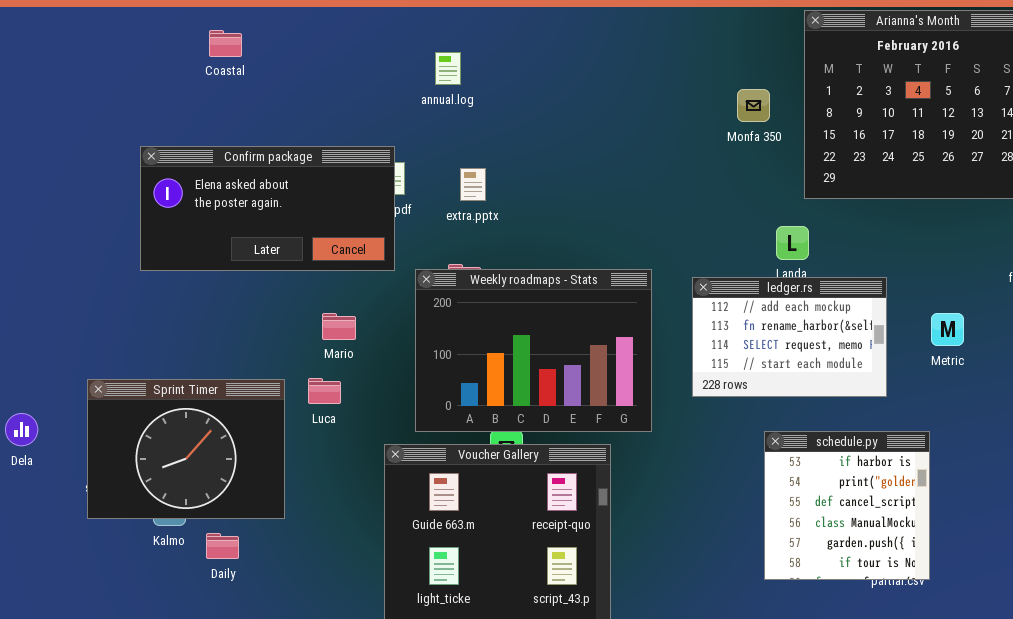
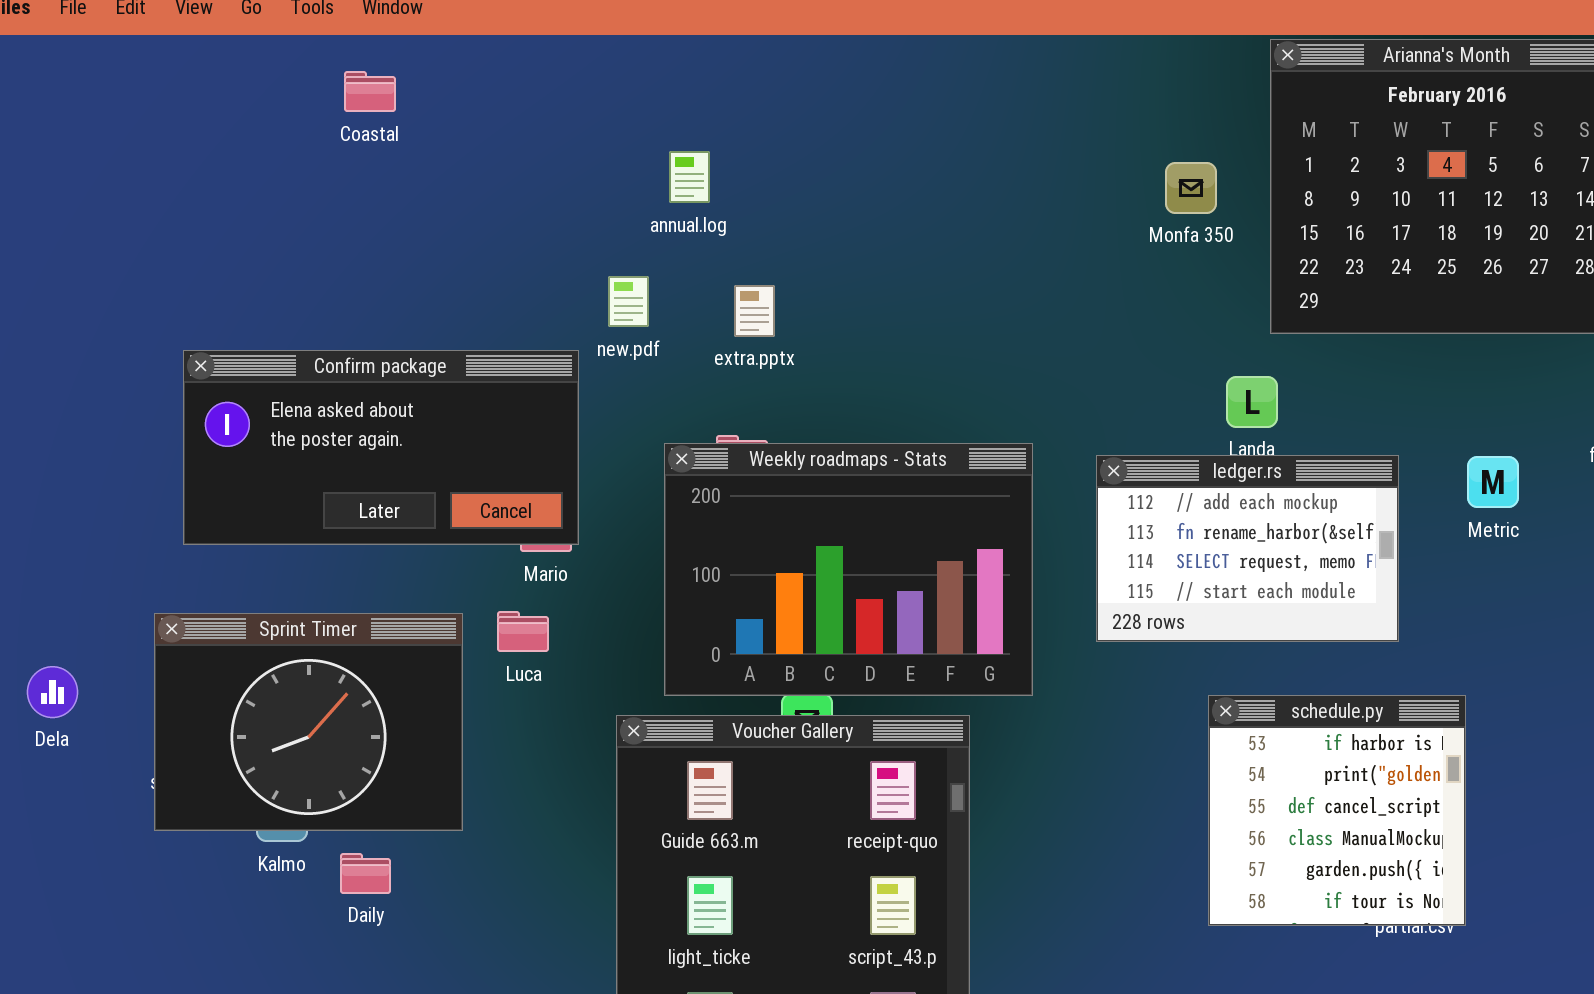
annual.log: [435,52,461,85] -> [669,151,710,203], moved
Confirm package: [140,146,395,271] -> [183,350,579,545], moved
Metric: [931,313,964,346] -> [1467,456,1519,508], moved

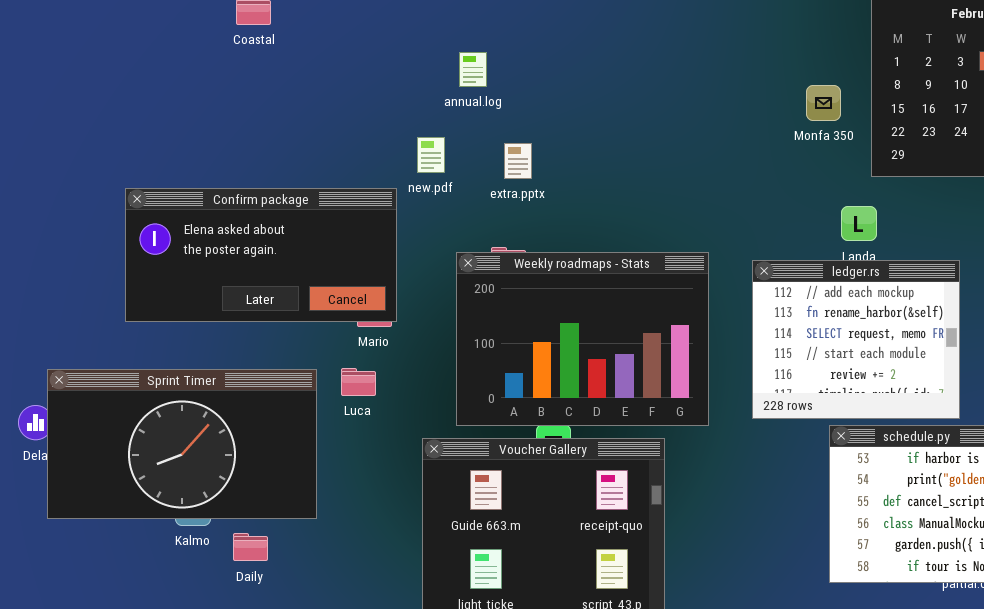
Monfa 350: [1165,162,1217,214] -> [806,85,841,121], moved
ledger.rs: [1096,455,1399,642] -> [752,260,960,419], resized
Sprint Timer: [154,613,463,831] -> [47,369,317,519], resized

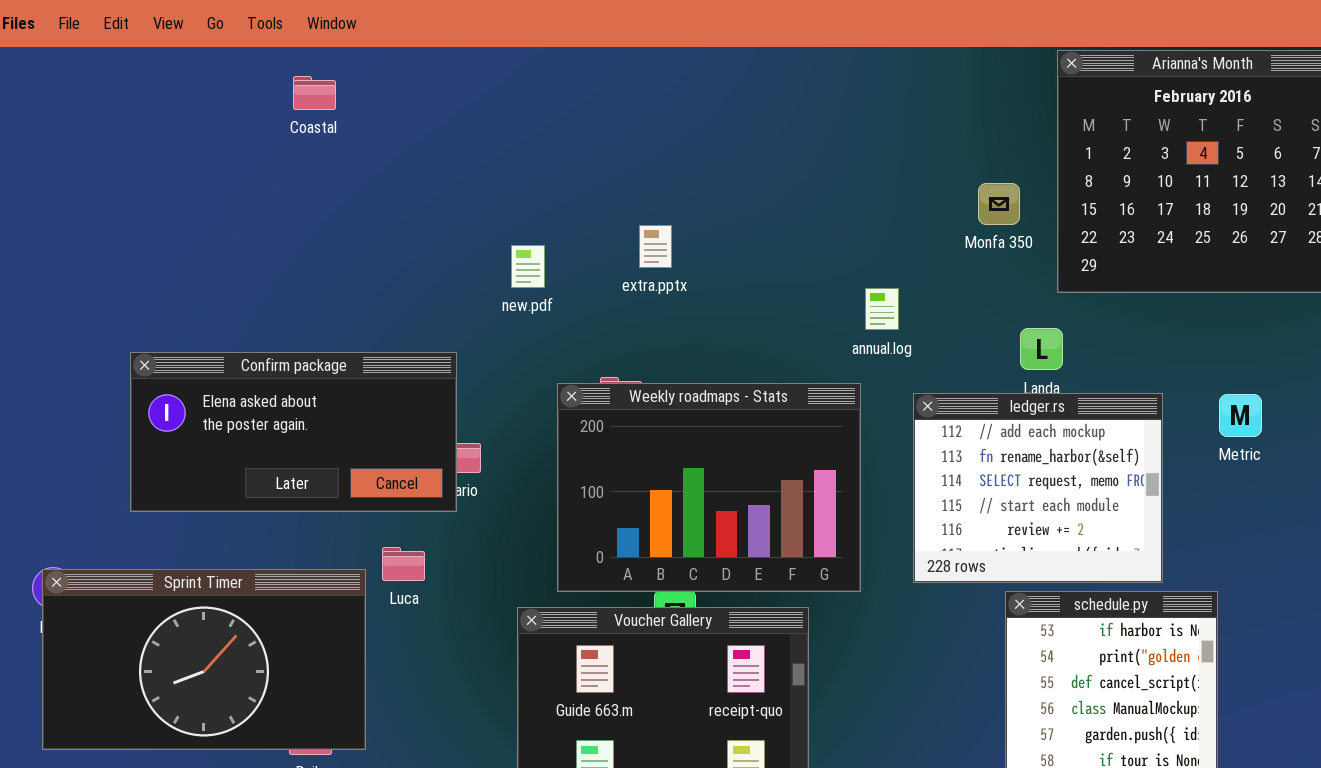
annual.log: [459,52,487,87] -> [865,288,899,330], moved
extra.pptx: [504,143,532,179] -> [639,225,672,268], moved
Confirm package: [125,188,397,322] -> [130,352,457,512], moved
Luca: [341,368,376,396] -> [382,547,425,581], moved
Sprint Timer: [47,369,317,519] -> [42,569,366,750], moved

